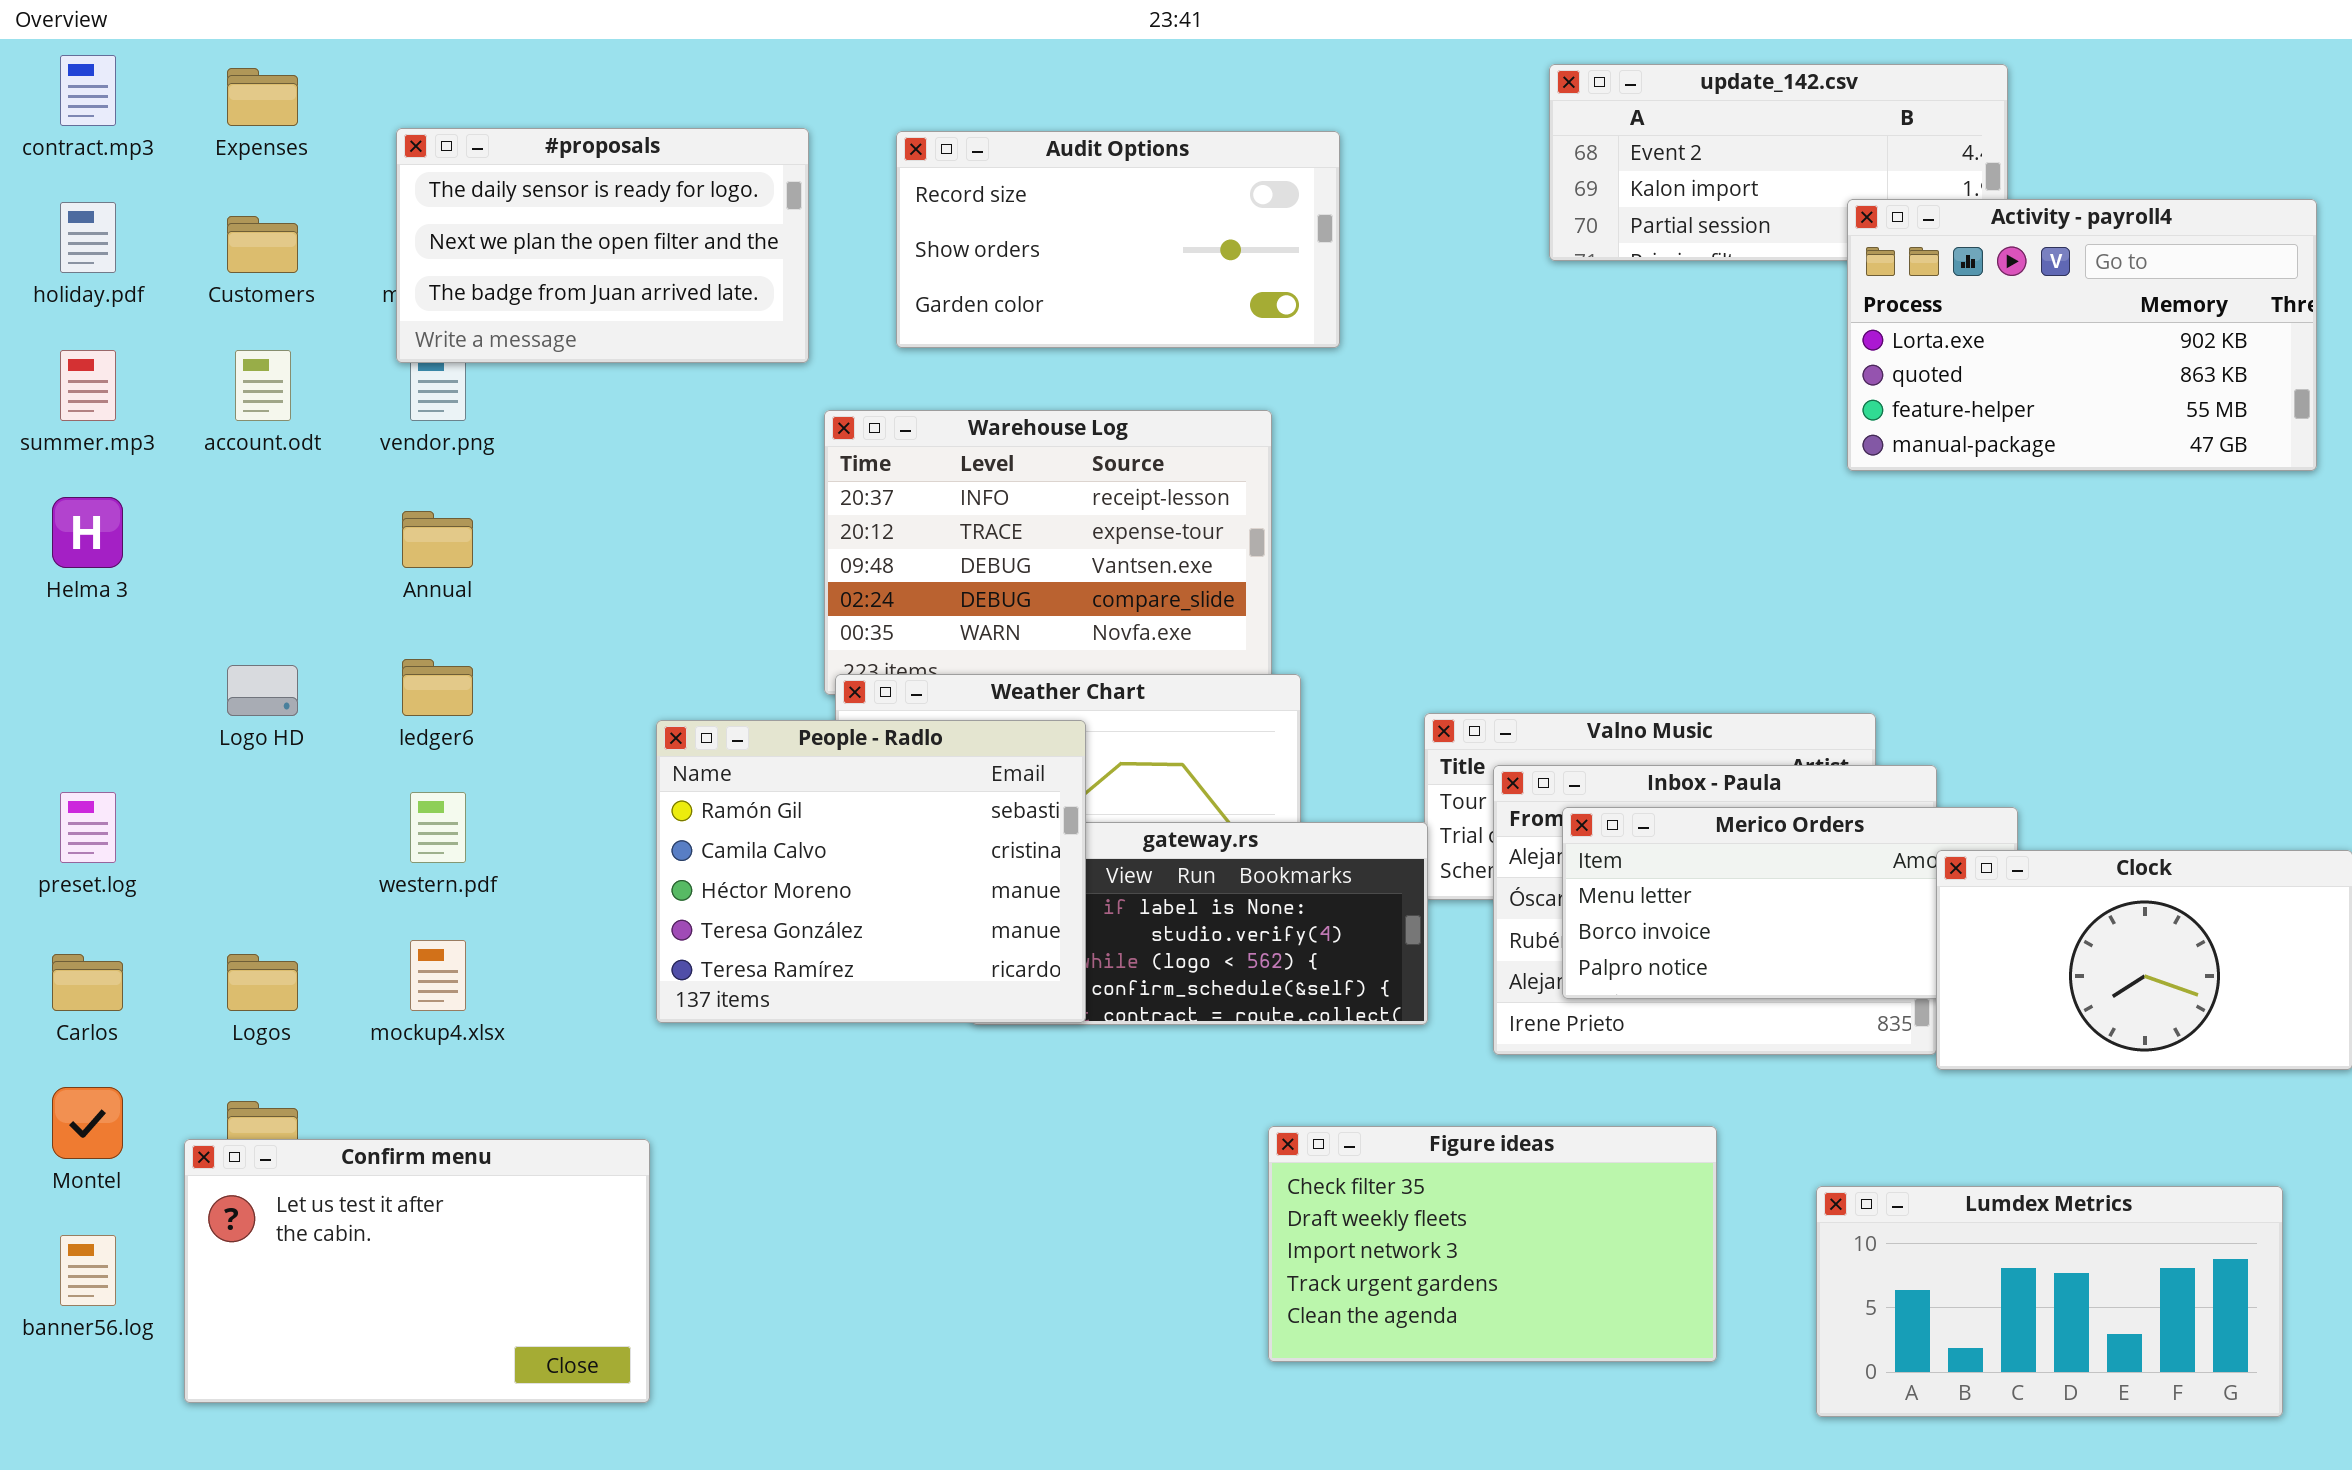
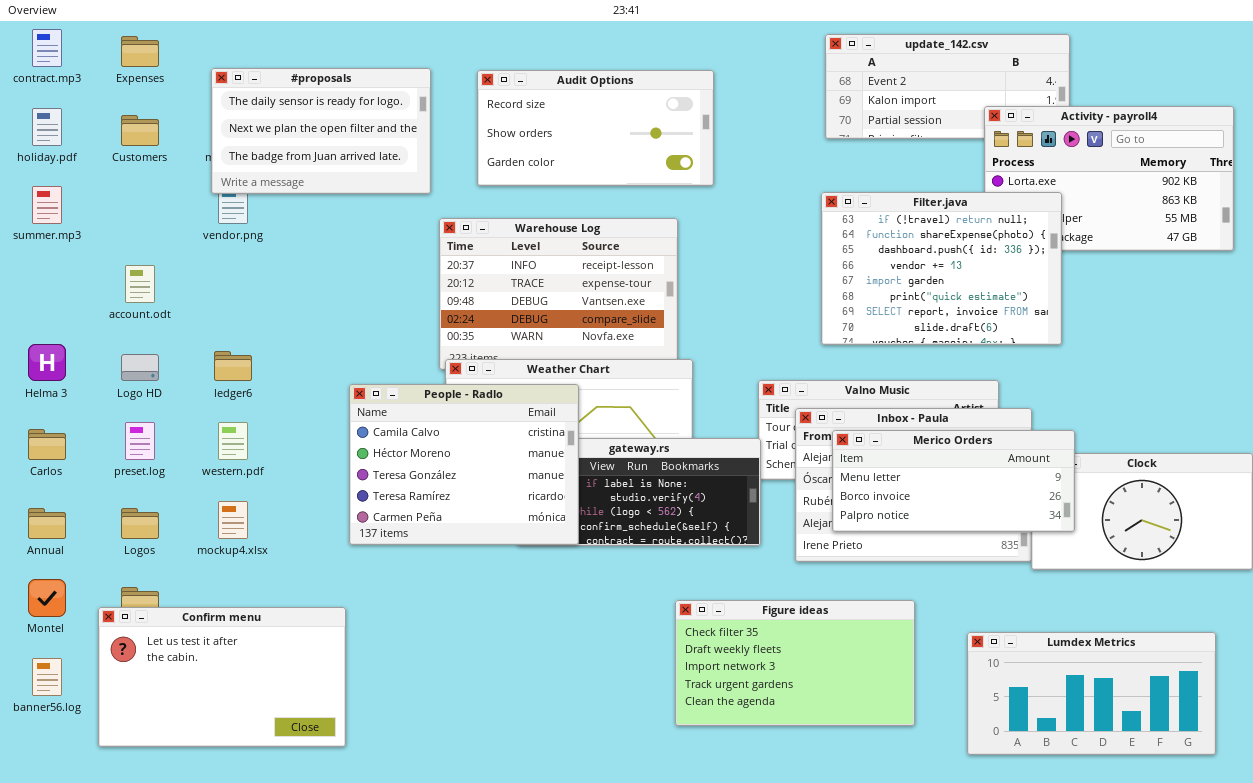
account.odt: [235,350,291,421] -> [125,265,155,303], moved
Filter.java: none -> [821,192,1062,345], opened
Helma 3: [52,497,123,568] -> [28,344,66,381], moved
Annual: [402,511,473,568] -> [28,508,66,539], moved
People - Radlo: [656,720,1086,1023] -> [349,384,579,545], scrolled down 1 row
preset.log: [60,792,116,863] -> [125,422,155,460], moved
Merico Orders: [1562,807,2018,999] -> [832,430,1075,532], raised
Carlos: [52,954,123,1011] -> [28,429,66,460], moved

